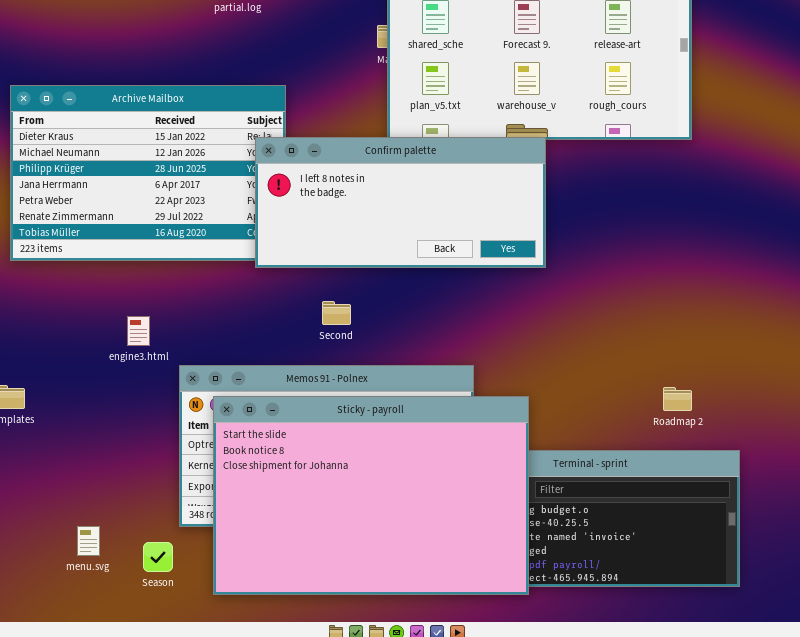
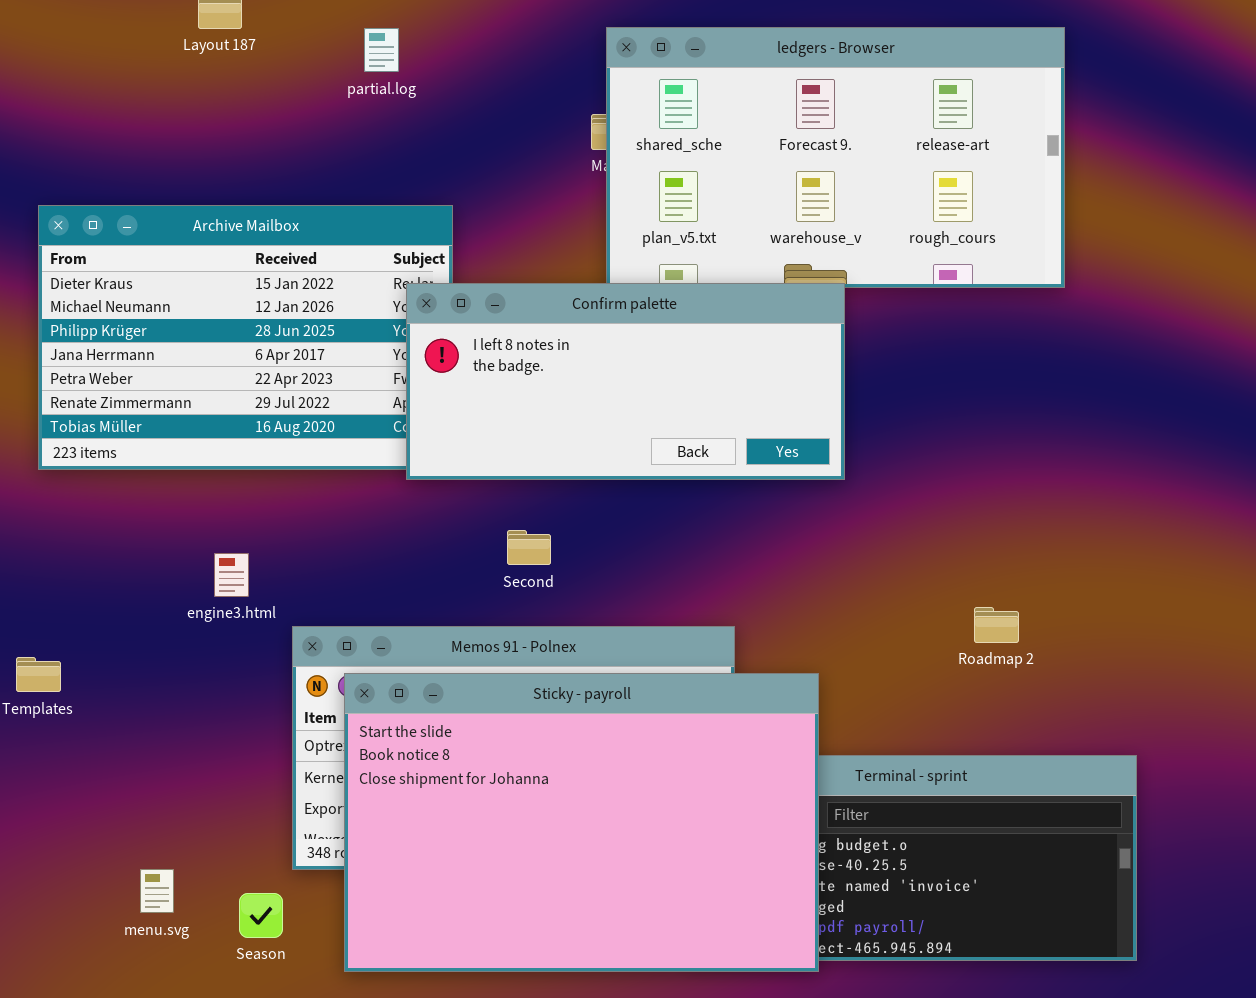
Roadmap 2: [663,387,692,411] -> [974,607,1019,643], moved

